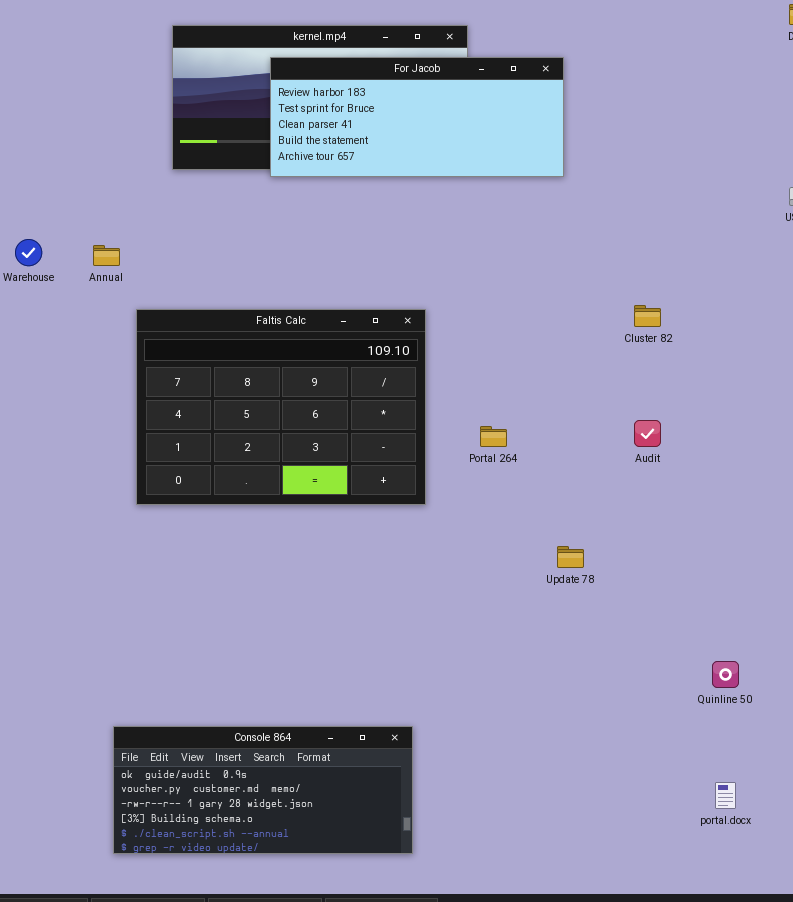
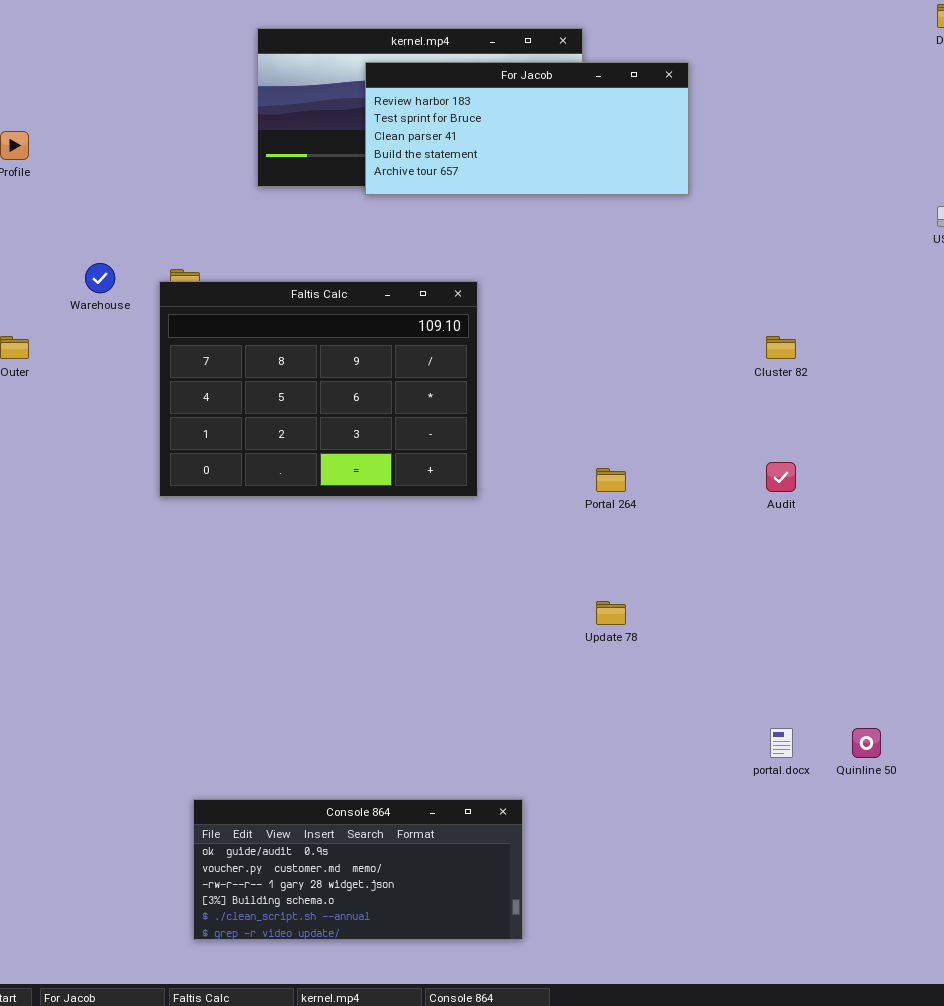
Faltis Calc: [136,309,426,505] -> [159,281,478,497], moved
Update 78: [557,546,584,568] -> [596,601,626,625], moved
portal.docx: [715,782,736,809] -> [770,728,793,758], moved

